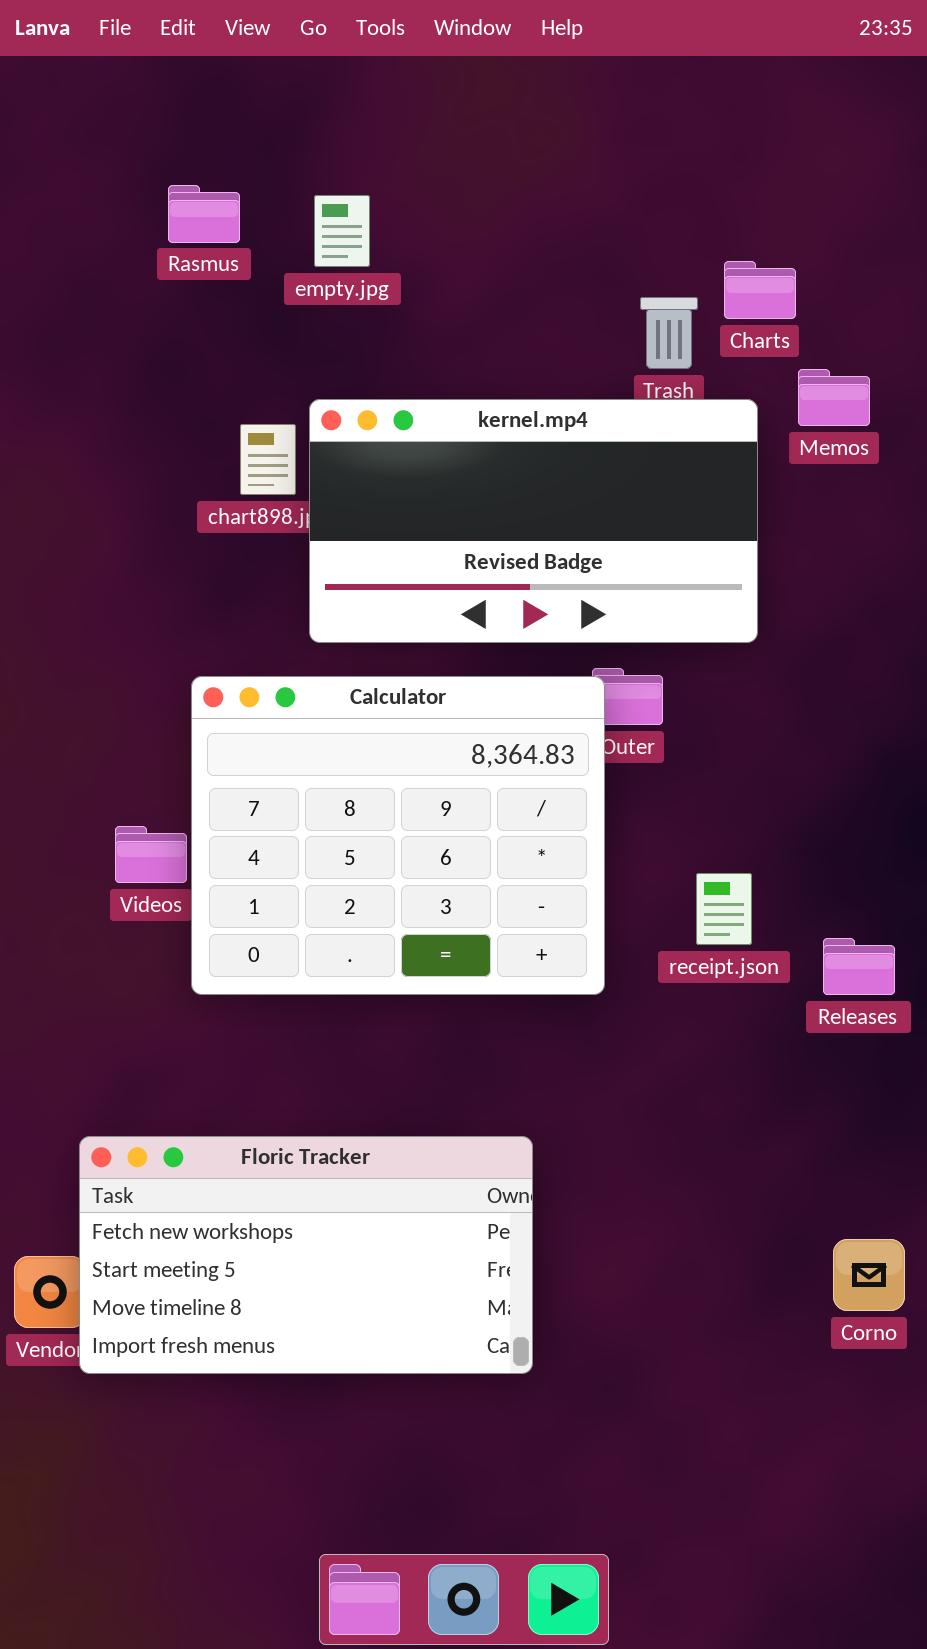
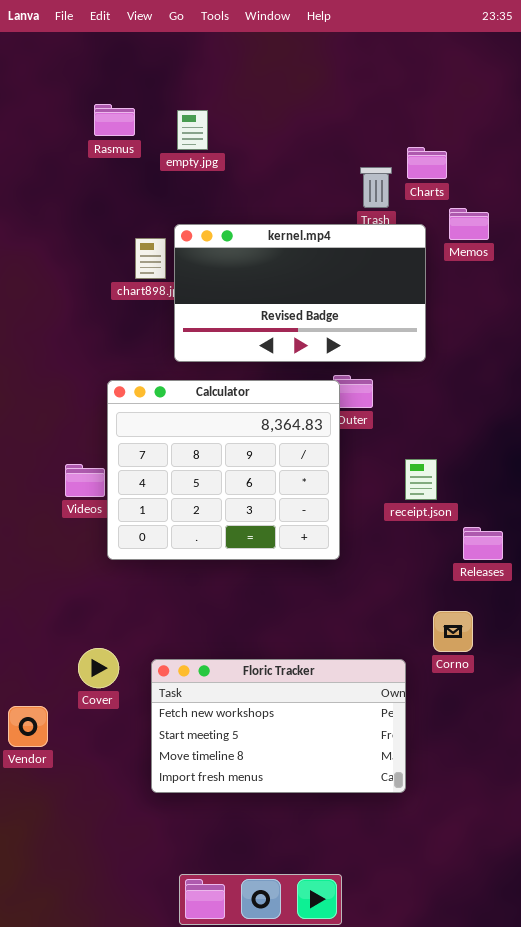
receipt.json: [696,873,752,945] -> [405,459,437,500], moved
Floric Tracker: [79,1136,533,1374] -> [151,659,406,793], moved
Corno: [833,1239,905,1311] -> [433,611,473,652], moved

